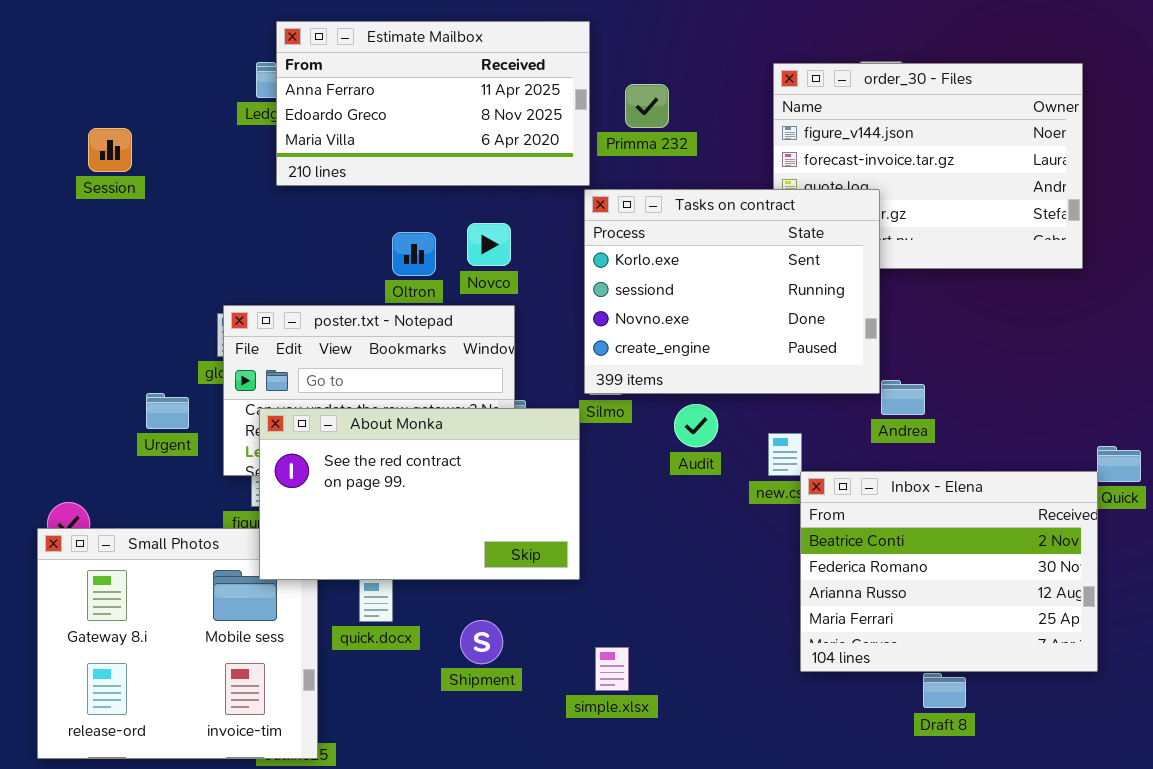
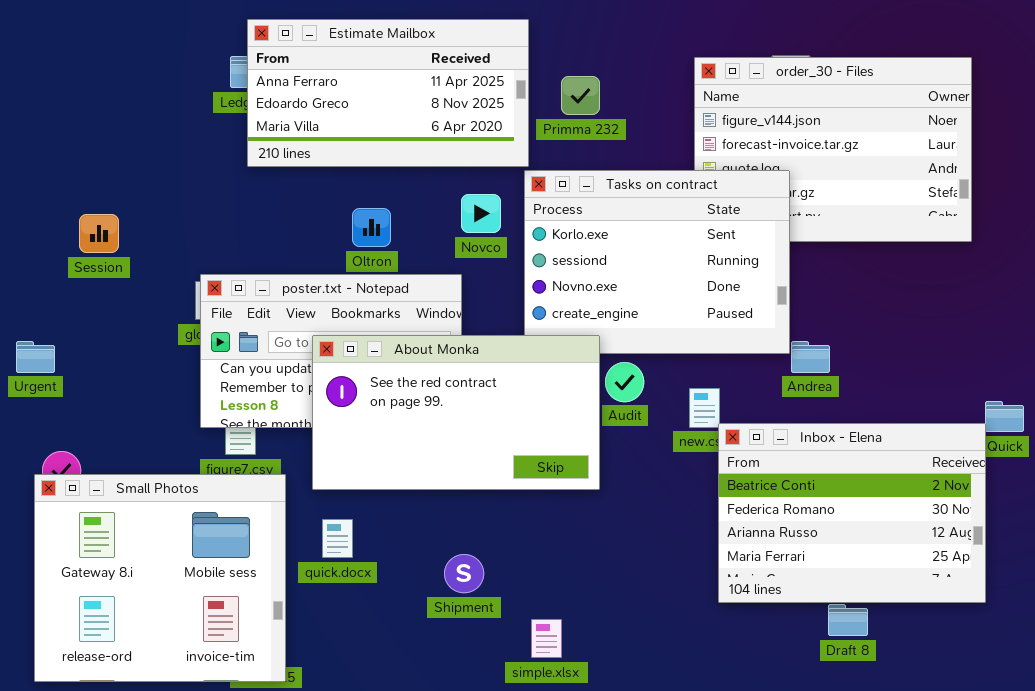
Session: [88,128,132,172] -> [79,214,119,253], moved
Novco: [467,223,511,266] -> [461,194,501,233], moved
Urgent: [146,393,189,429] -> [16,341,55,373], moved
About Monka: [259,408,580,580] -> [312,335,600,490], moved
Shipment: [460,620,503,664] -> [444,554,484,593], moved
simple.xlsx: [595,647,629,691] -> [531,619,562,658], moved

